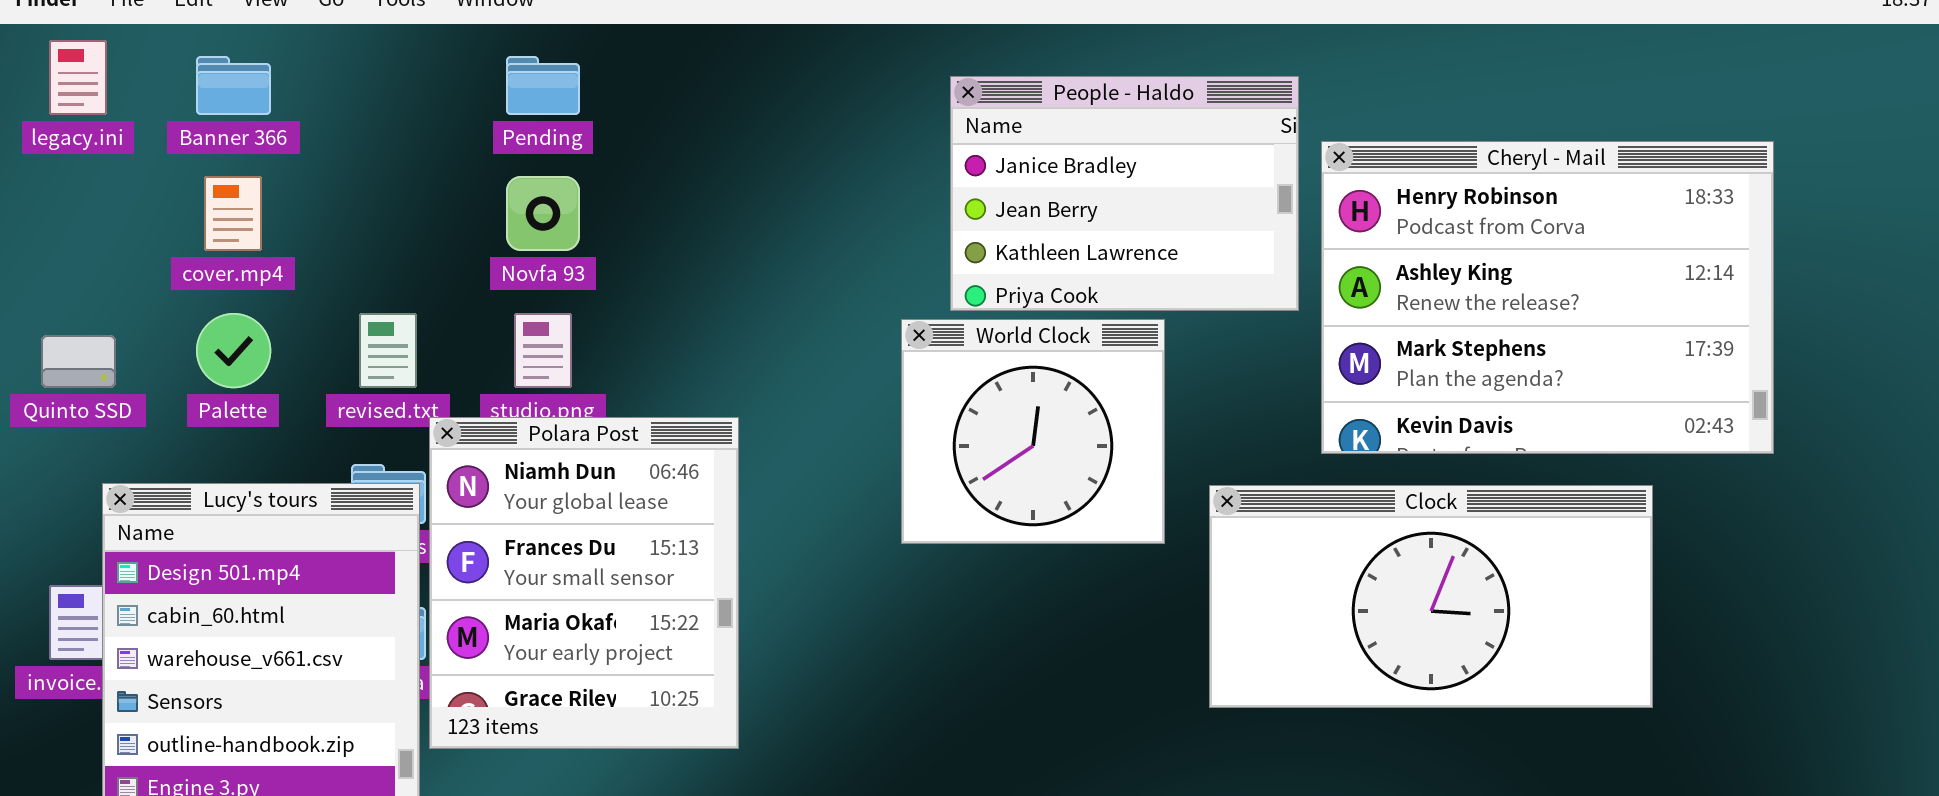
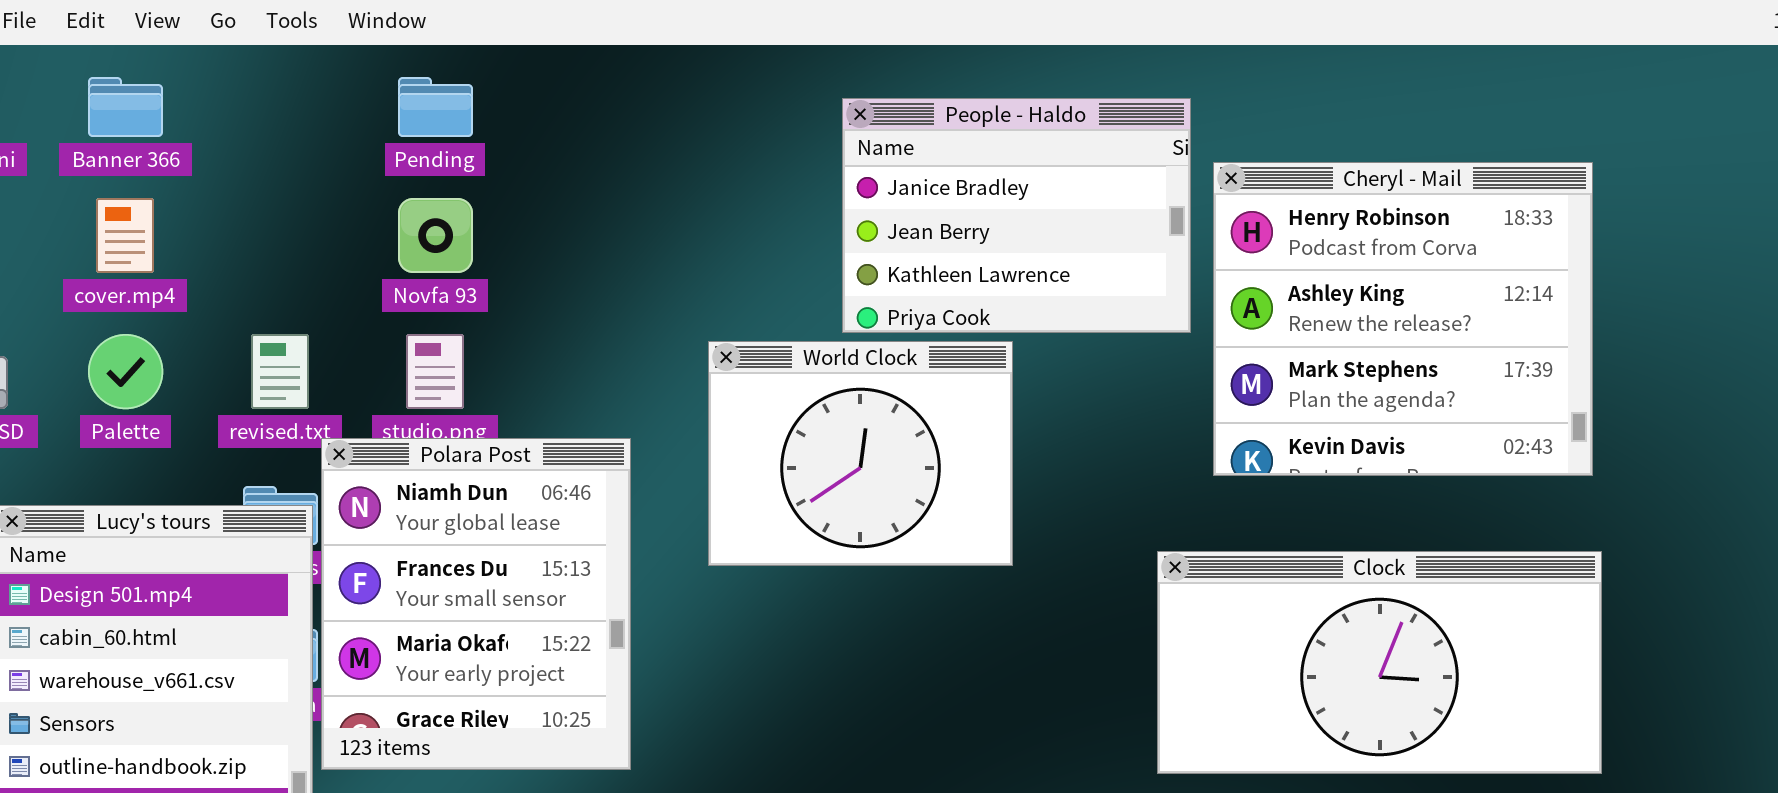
Cheryl - Mail: [1321,141,1774,454] -> [1213,162,1593,476], resized
World Clock: [901,319,1165,544] -> [708,341,1013,566], moved, resized
Clock: [1209,485,1653,708] -> [1157,551,1602,774], moved

